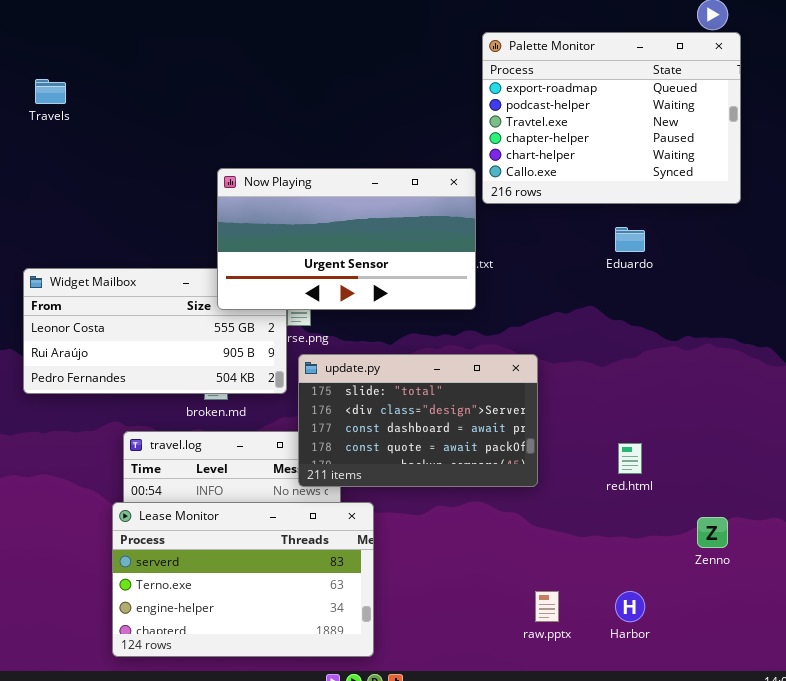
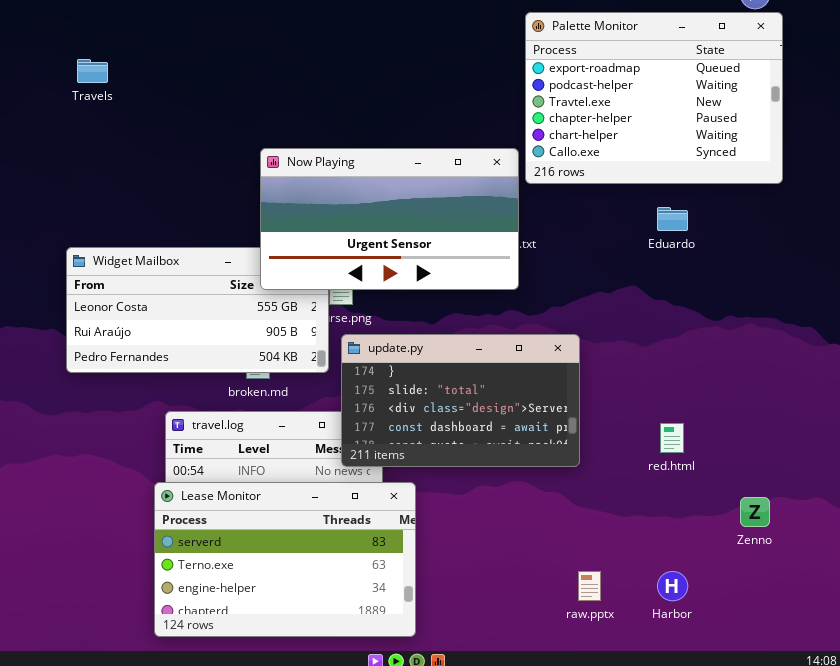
update.py: [298,354,538,487] -> [341,334,580,467], scrolled up 1 row

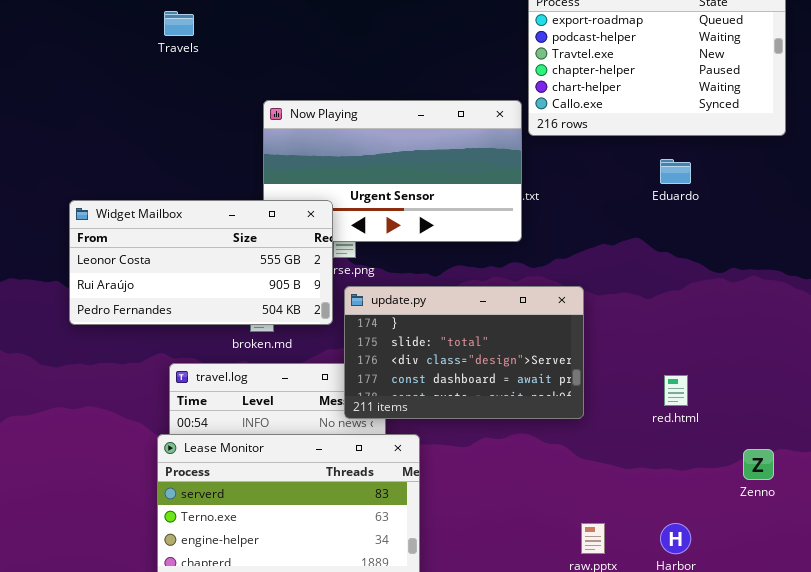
Travels: [77,59,108,83] -> [164,11,194,36], moved
Widget Mailbox: [66,247,329,373] -> [69,200,333,325], raised

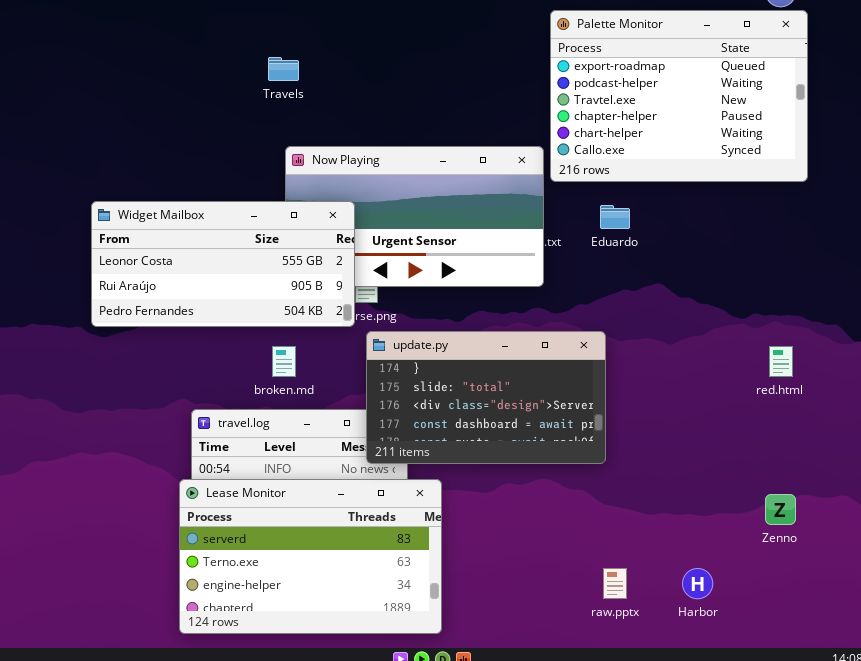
Travels: [164,11,194,36] -> [268,57,299,81], moved
Eduardo: [660,159,691,184] -> [600,205,630,229], moved
Widget Mailbox: [69,200,333,325] -> [91,201,355,327], moved
red.html: [664,375,688,406] -> [769,346,793,377], moved

